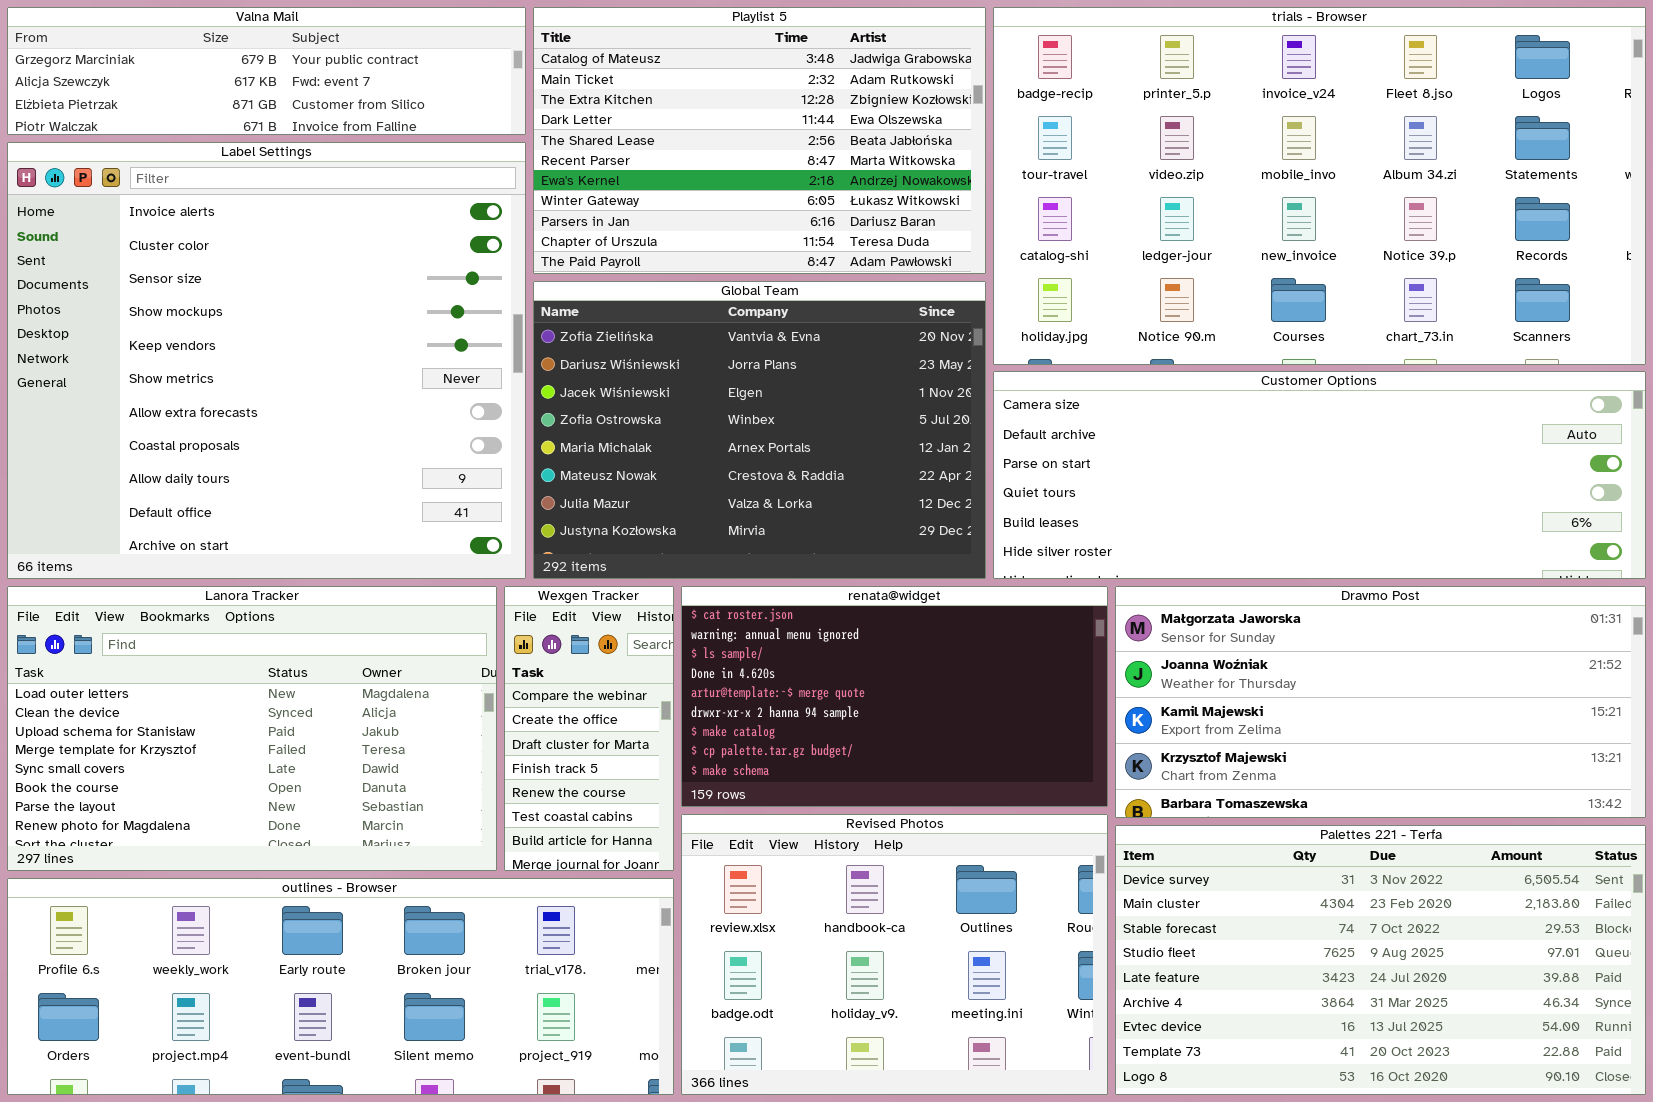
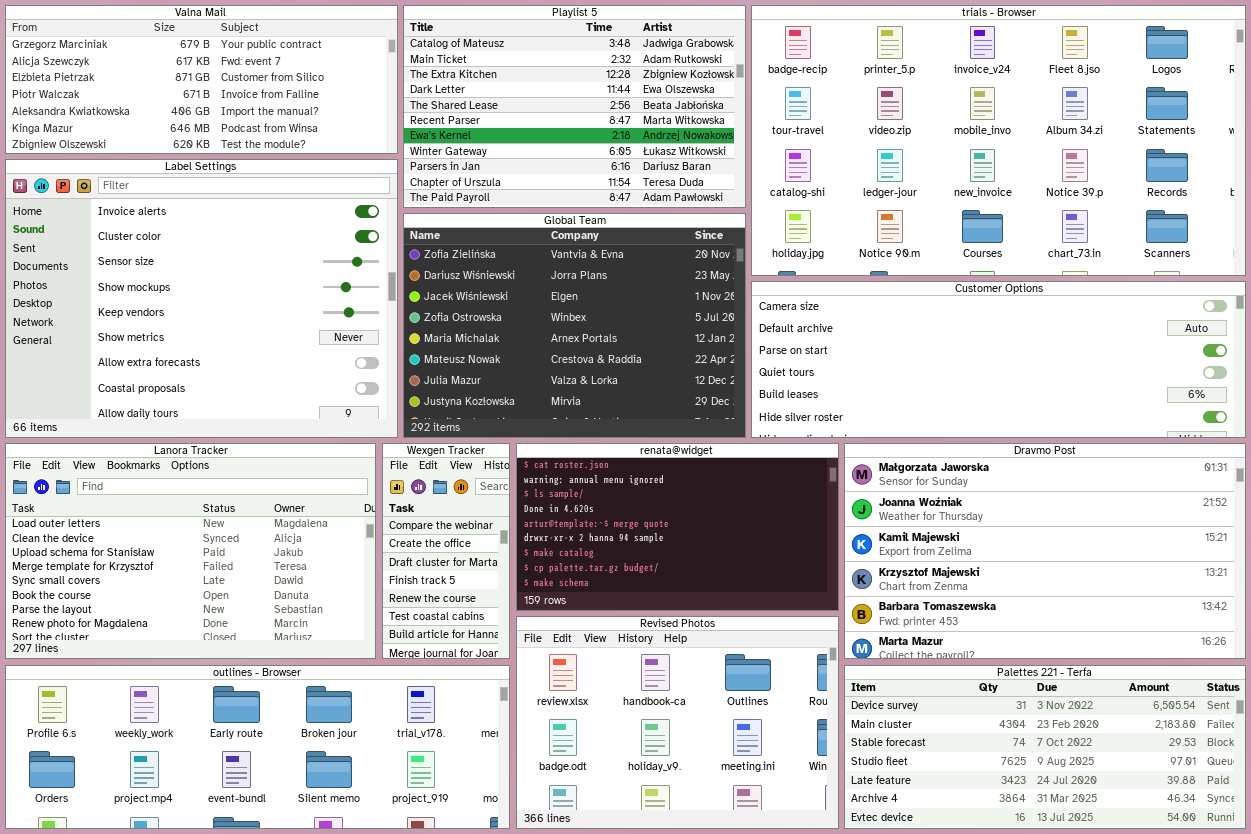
Valna Mail: [7,7,526,135] -> [5,5,398,154], resized
Label Settings: [7,142,526,579] -> [5,159,398,438], resized
Dravmo Post: [1115,586,1646,818] -> [844,443,1246,659], resized
Palettes 221 - Terfa: [1115,825,1646,1095] -> [844,665,1246,829], resized

